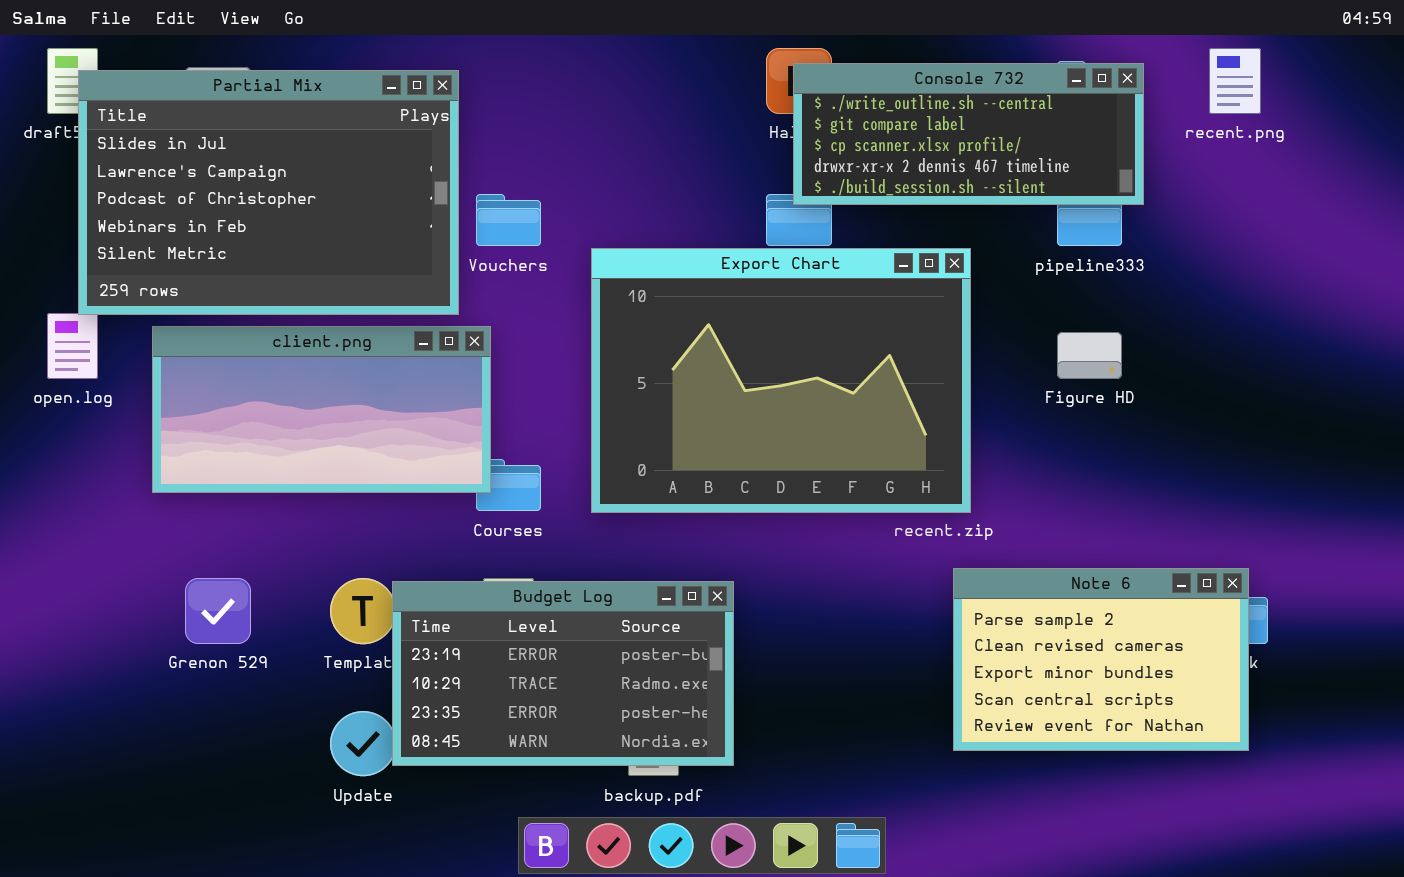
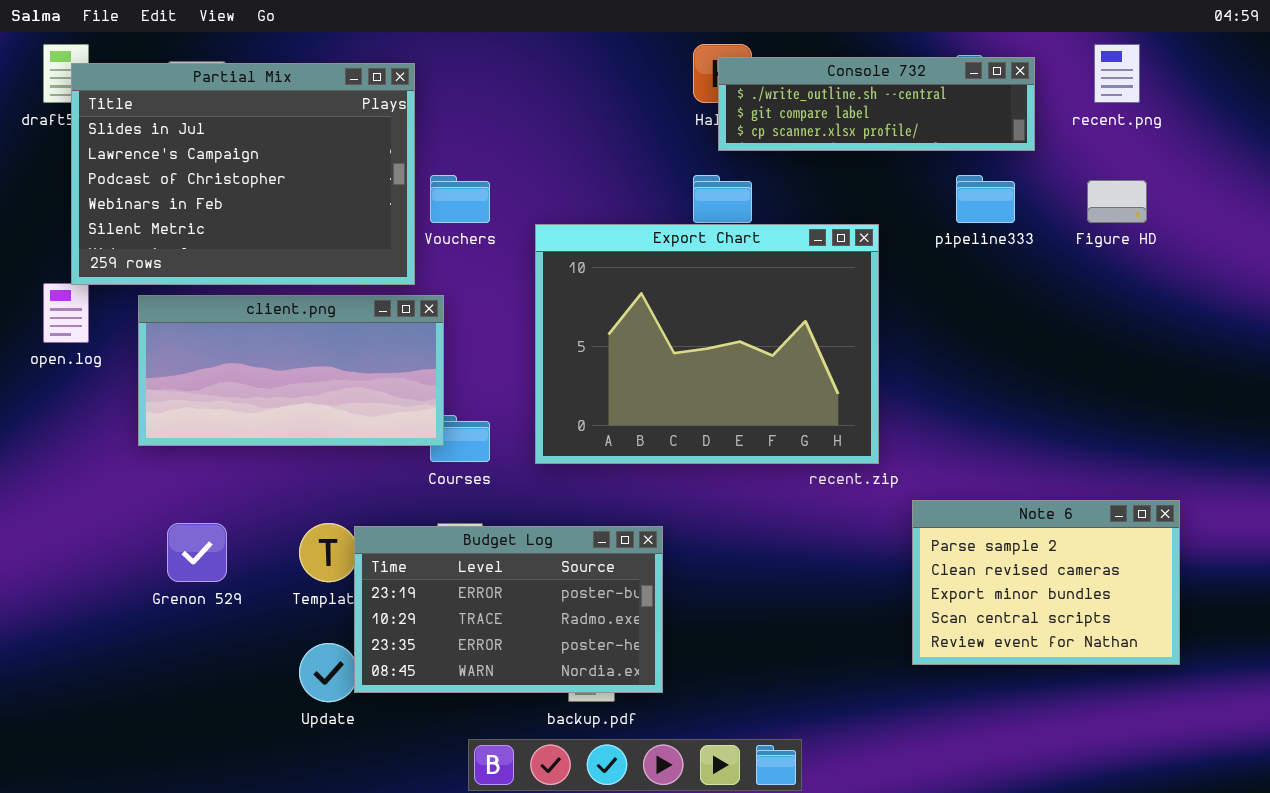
Console 732: [793,63,1144,205] -> [718,57,1035,151], resized
Figure HD: [1057,332,1122,379] -> [1087,180,1147,223], moved
Note 6: [953,568,1249,751] -> [912,500,1180,665], moved

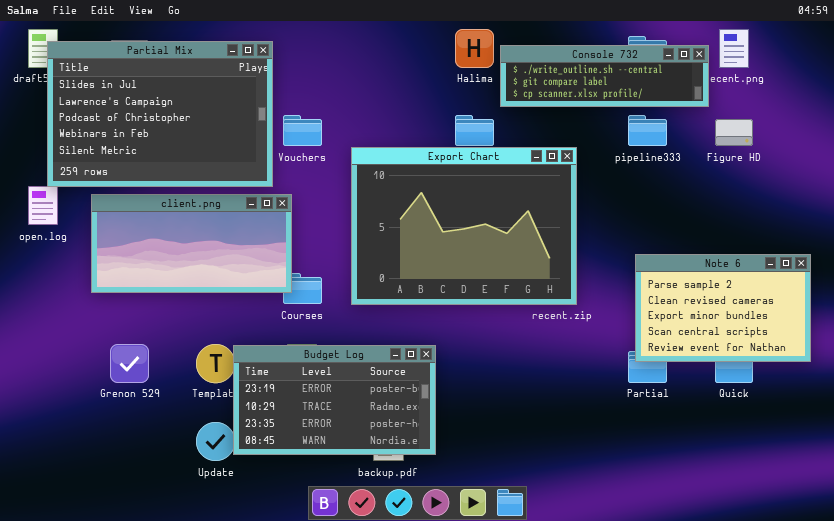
Console 732: [718,57,1035,151] -> [500,45,709,107], moved
Note 6: [912,500,1180,665] -> [635,254,811,362], moved

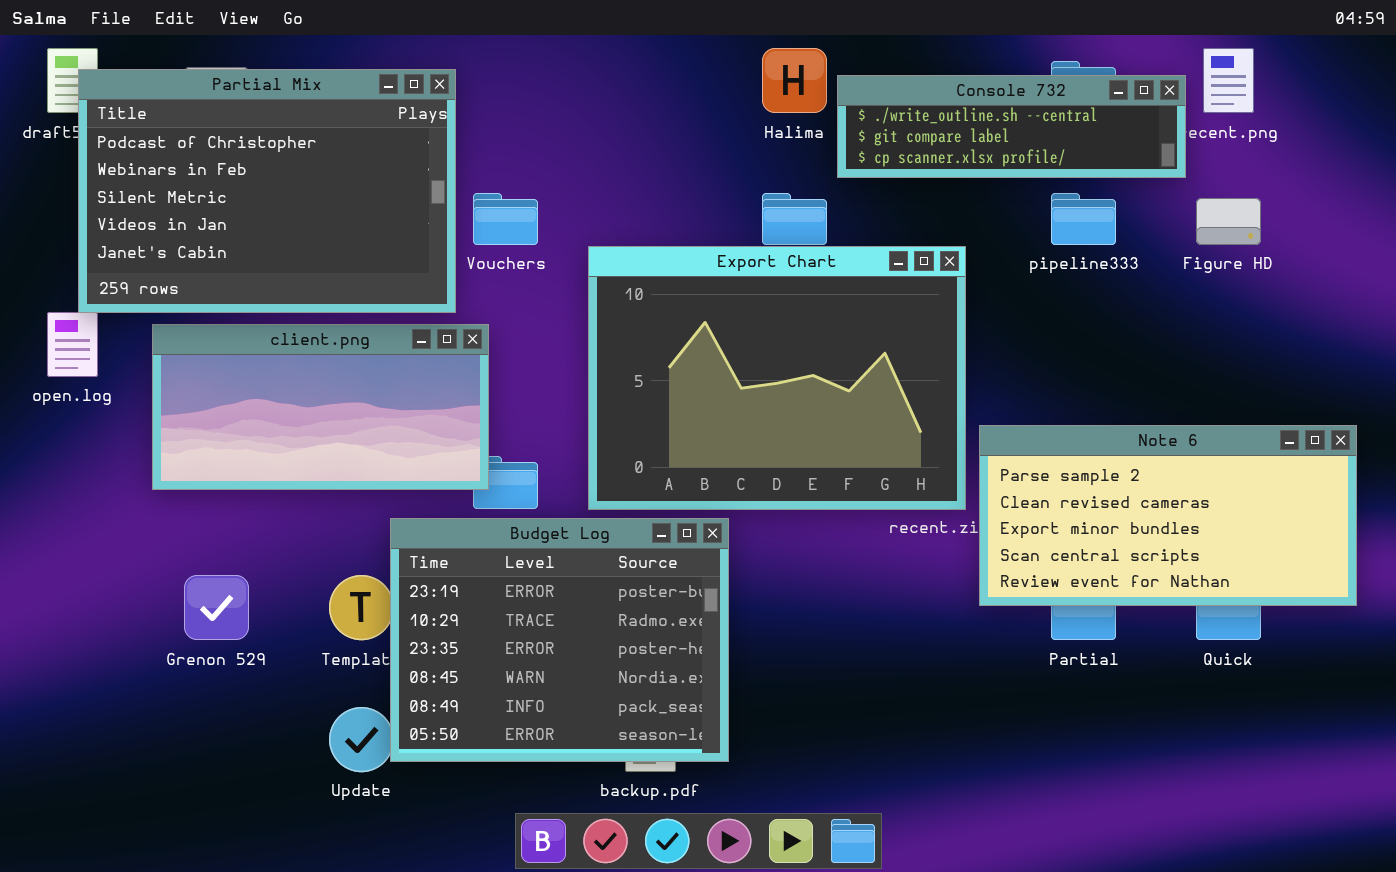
Partial Mix: [47,41,273,187] -> [78,69,456,313], scrolled down 2 rows
Note 6: [635,254,811,362] -> [979,425,1357,606], resized
Budget Log: [233,345,436,455] -> [390,518,729,762], resized

